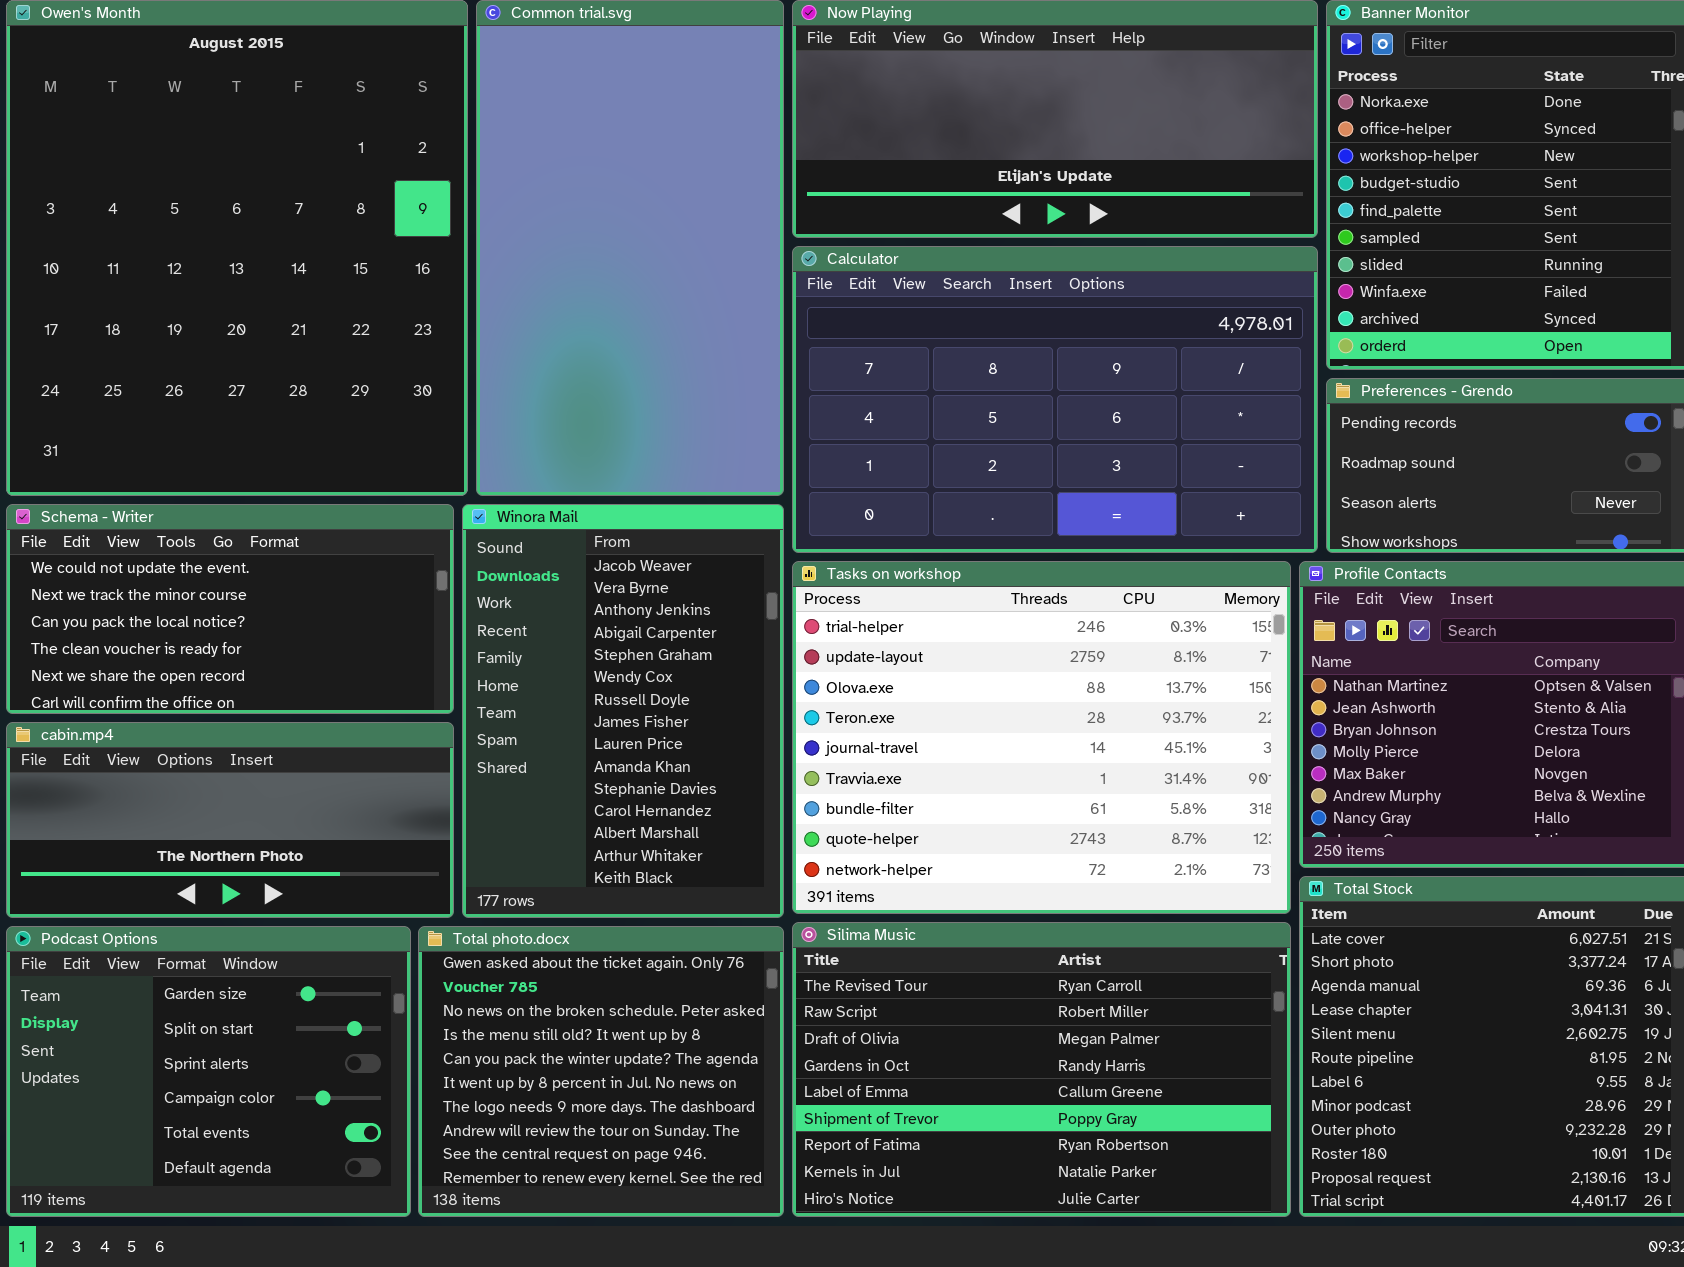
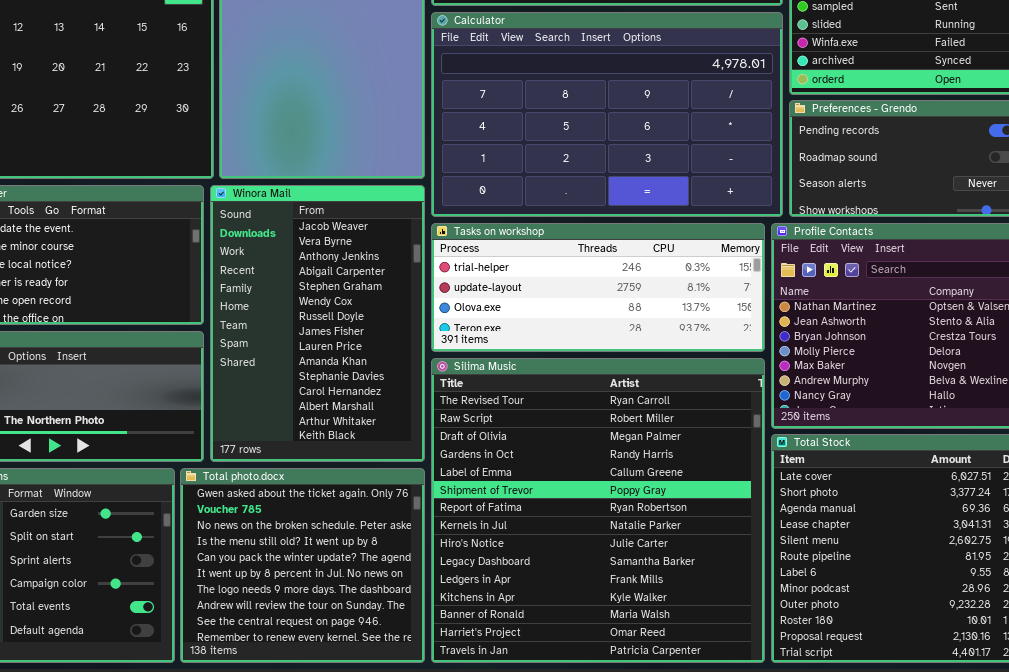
Tasks on workshop: [792,561,1291,914] -> [431,223,765,352], resized
Silima Music: [792,922,1291,1217] -> [431,358,765,663], resized

